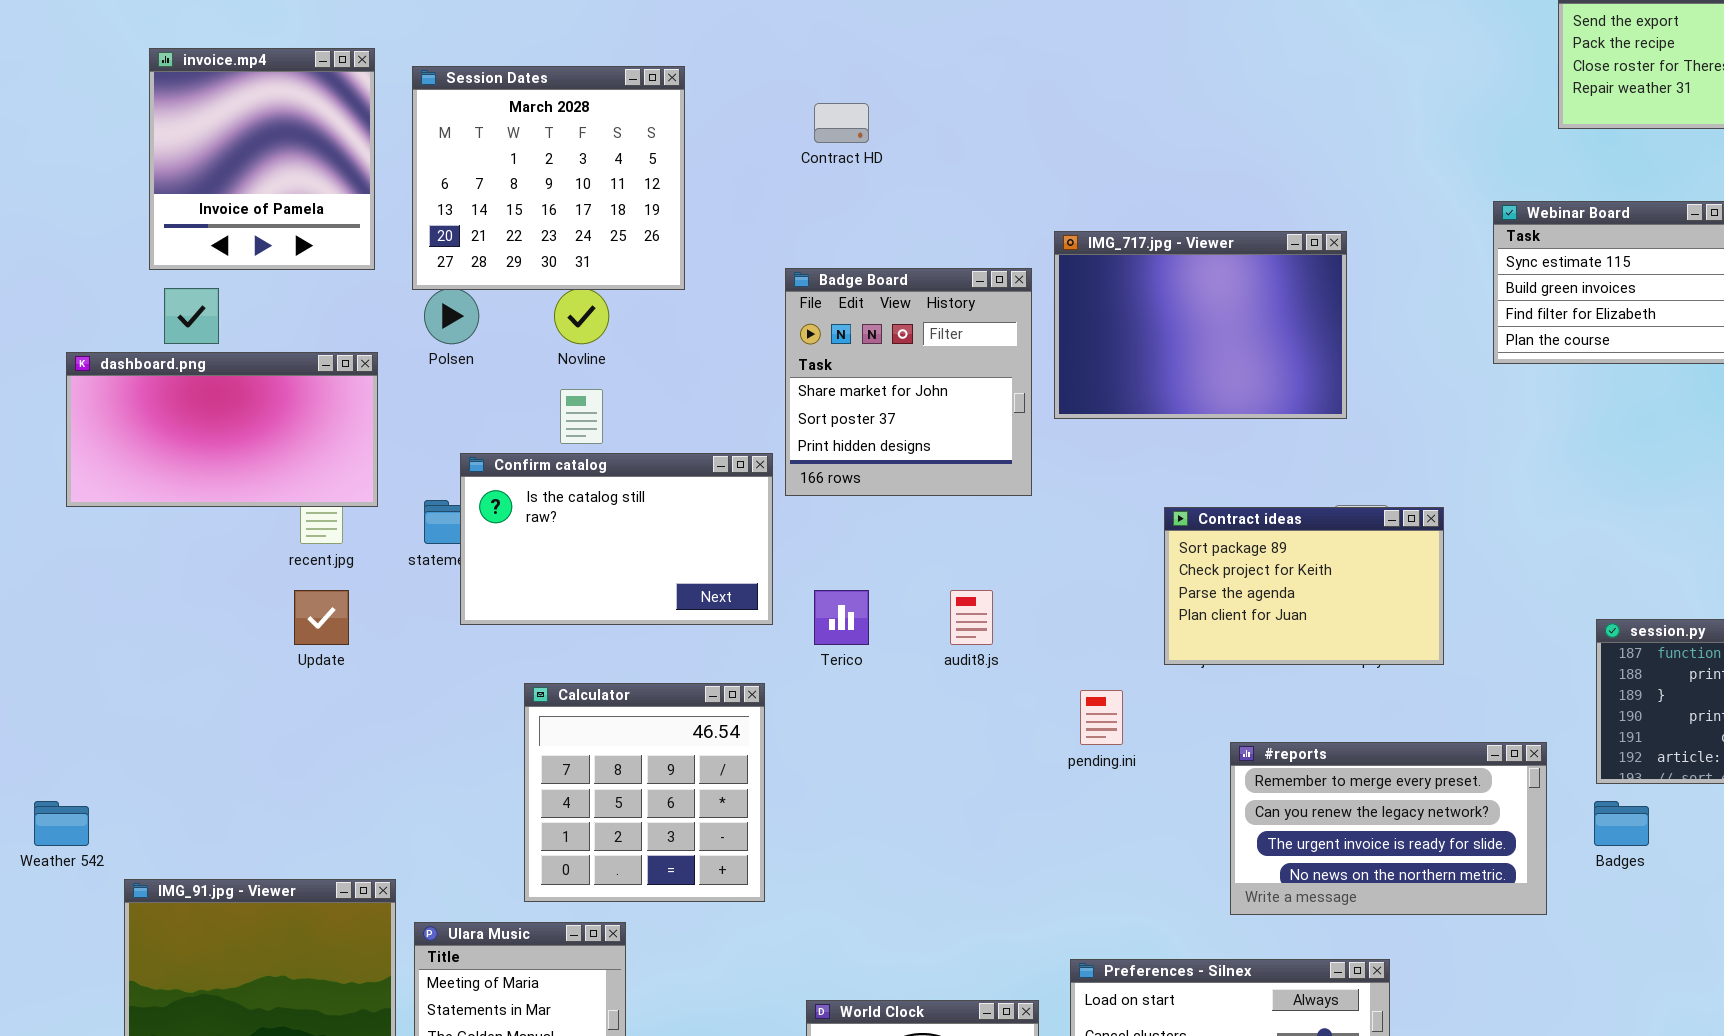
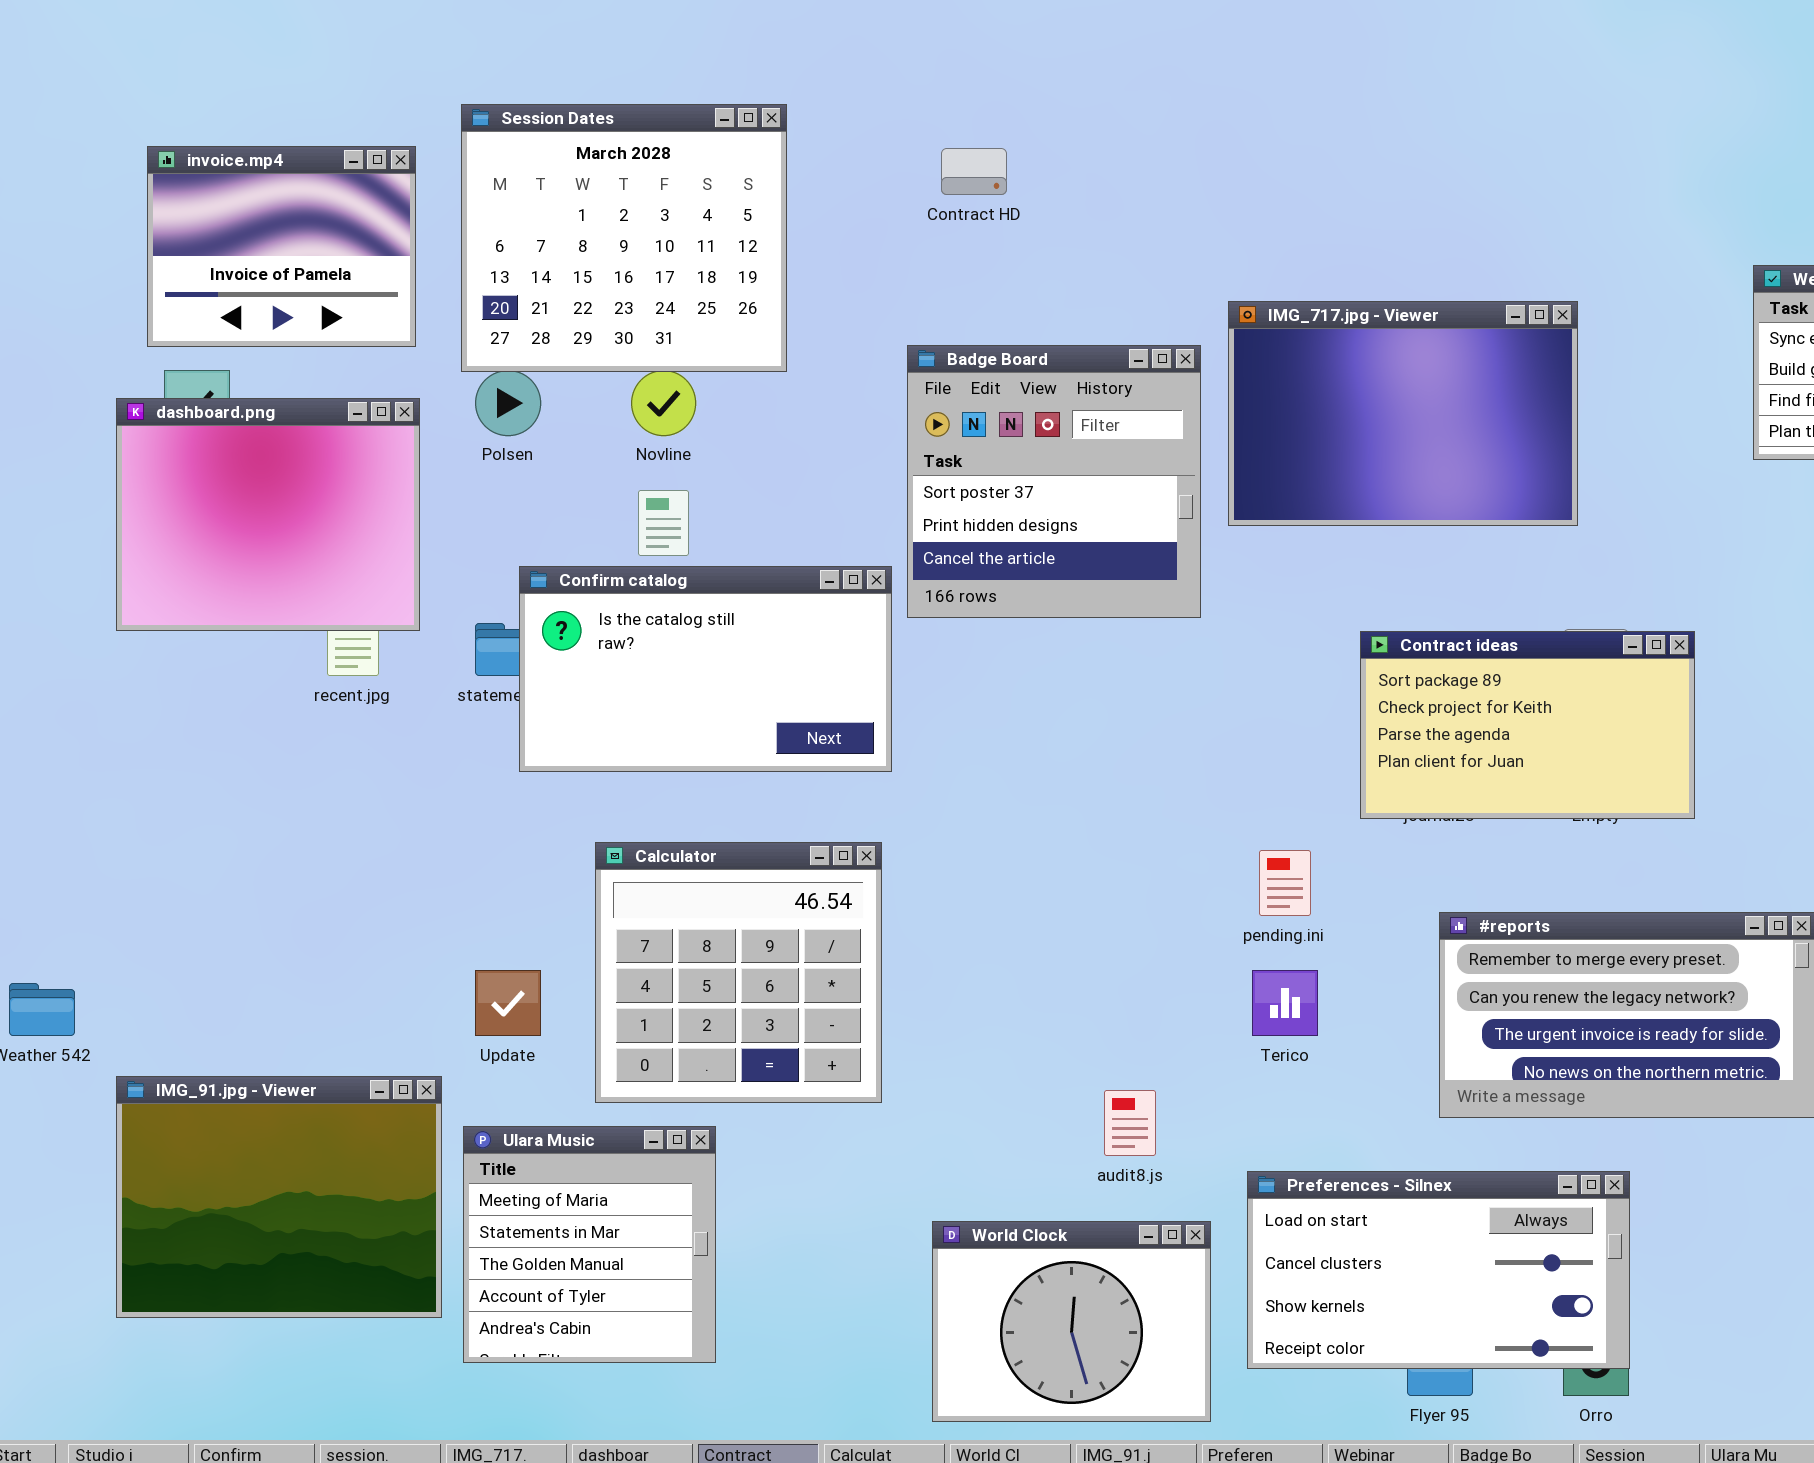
invoice.mp4: [149,48,375,270] -> [147,146,416,347], resized
Badge Board: [785,268,1032,496] -> [907,345,1201,618], scrolled down 1 row
dashboard.png: [66,352,378,507] -> [116,398,420,631], resized
Update: [294,590,349,645] -> [475,970,541,1036], moved
Terico: [814,590,869,645] -> [1252,970,1318,1036], moved
audit8.js: [950,590,993,645] -> [1104,1090,1156,1156], moved

